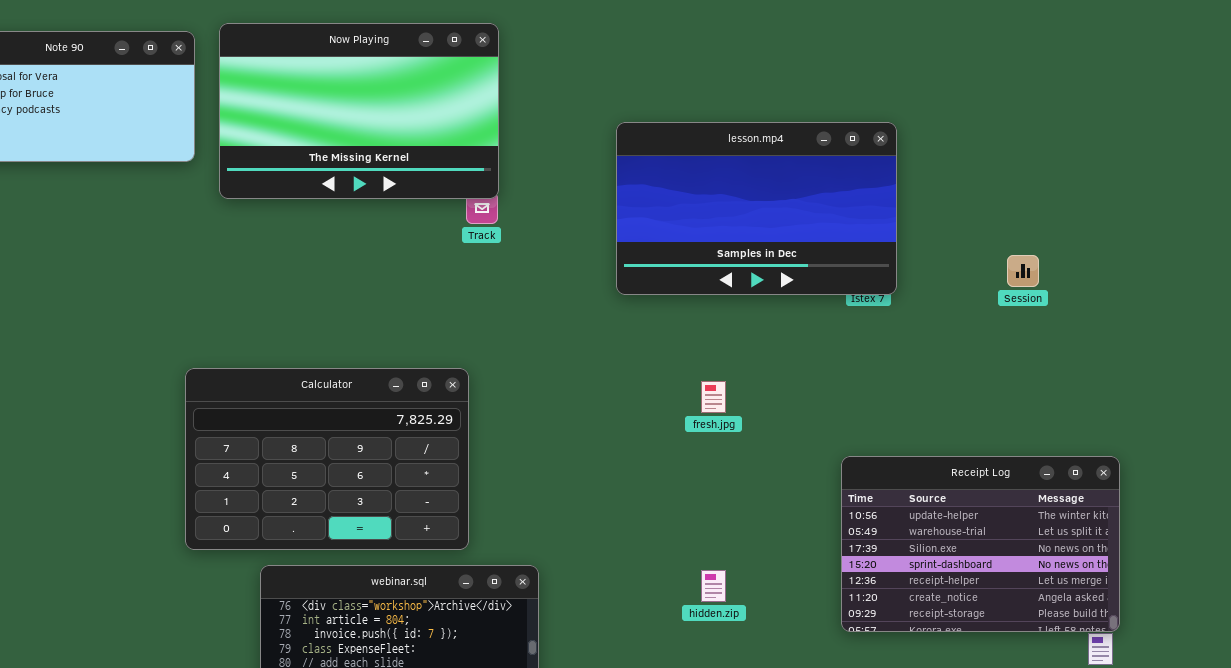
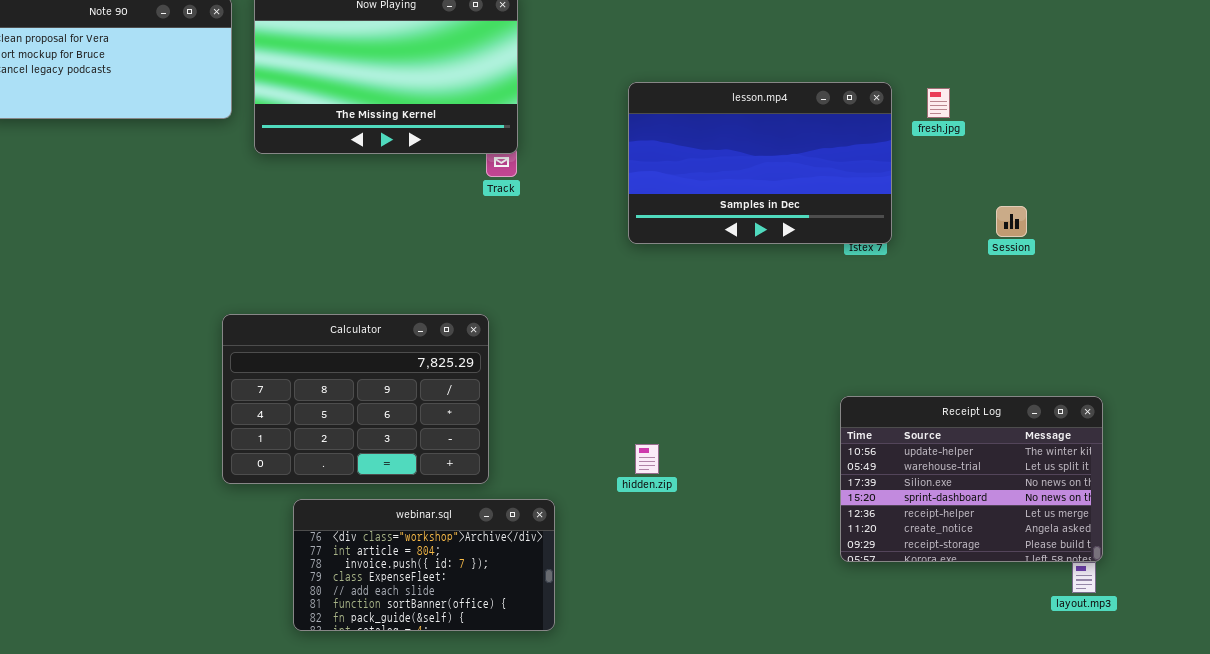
fresh.jpg: [701,381,726,413] -> [927,88,950,118], moved
hidden.zip: [701,570,726,602] -> [635,444,659,474], moved

